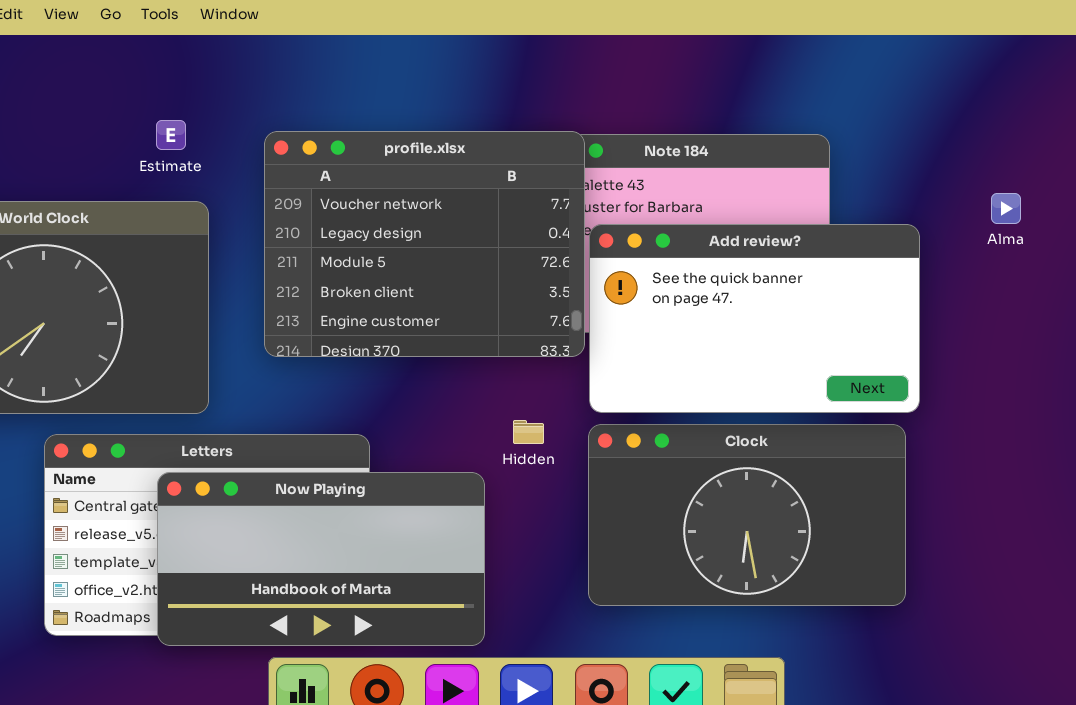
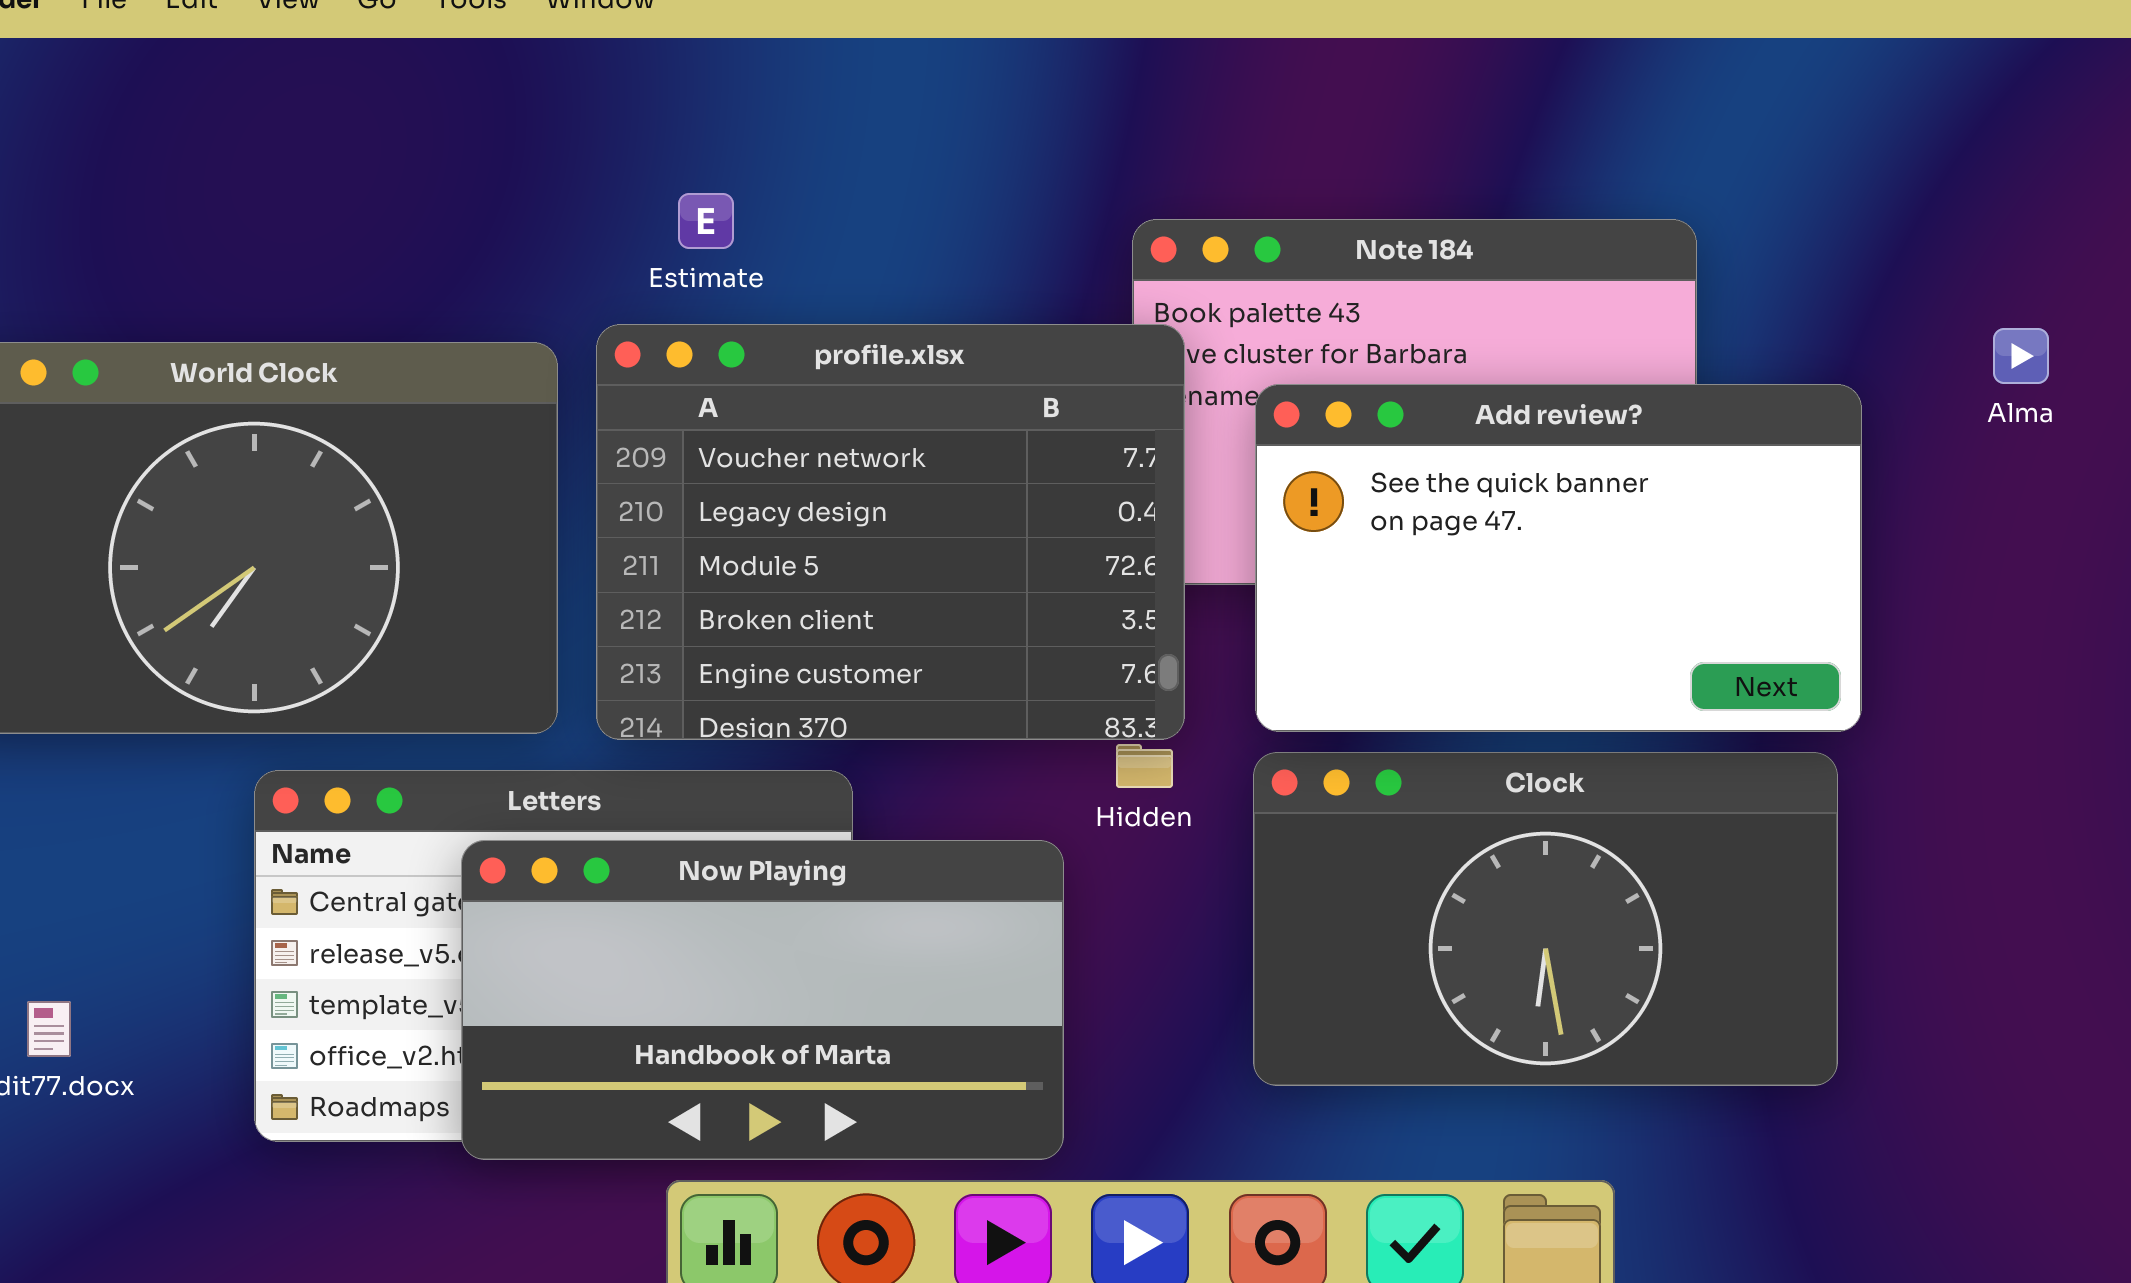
Estimate: [156,120,186,150] -> [678,193,734,249], moved
profile.xlsx: [264,131,585,357] -> [596,324,1185,740], moved

